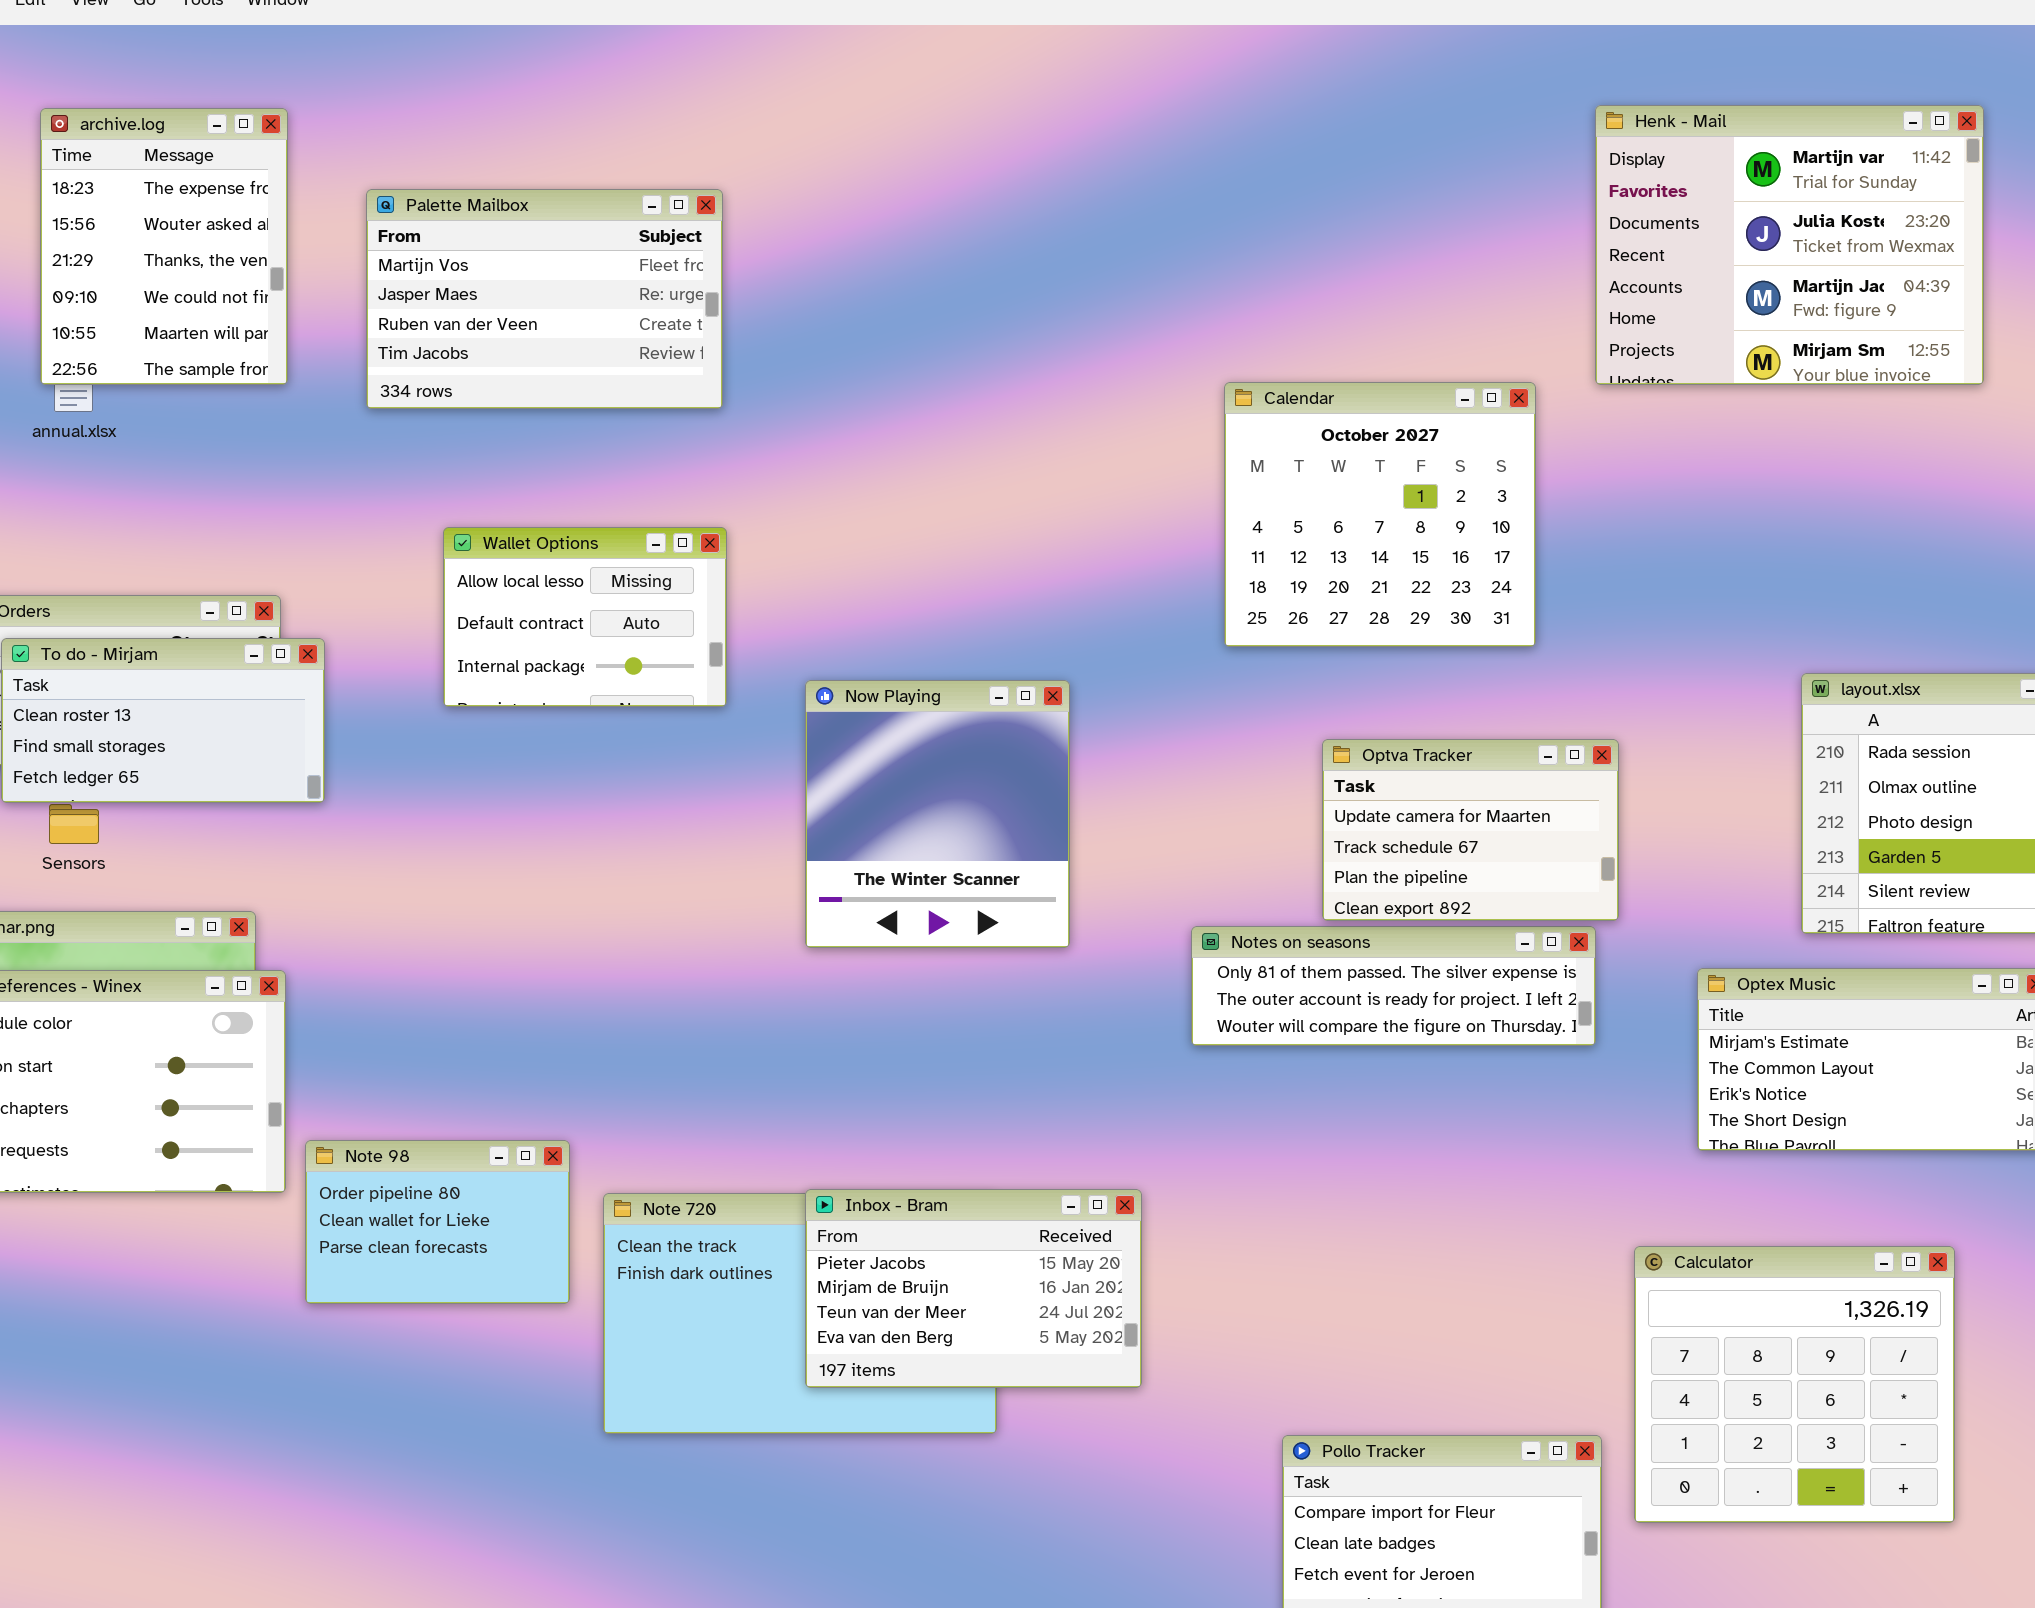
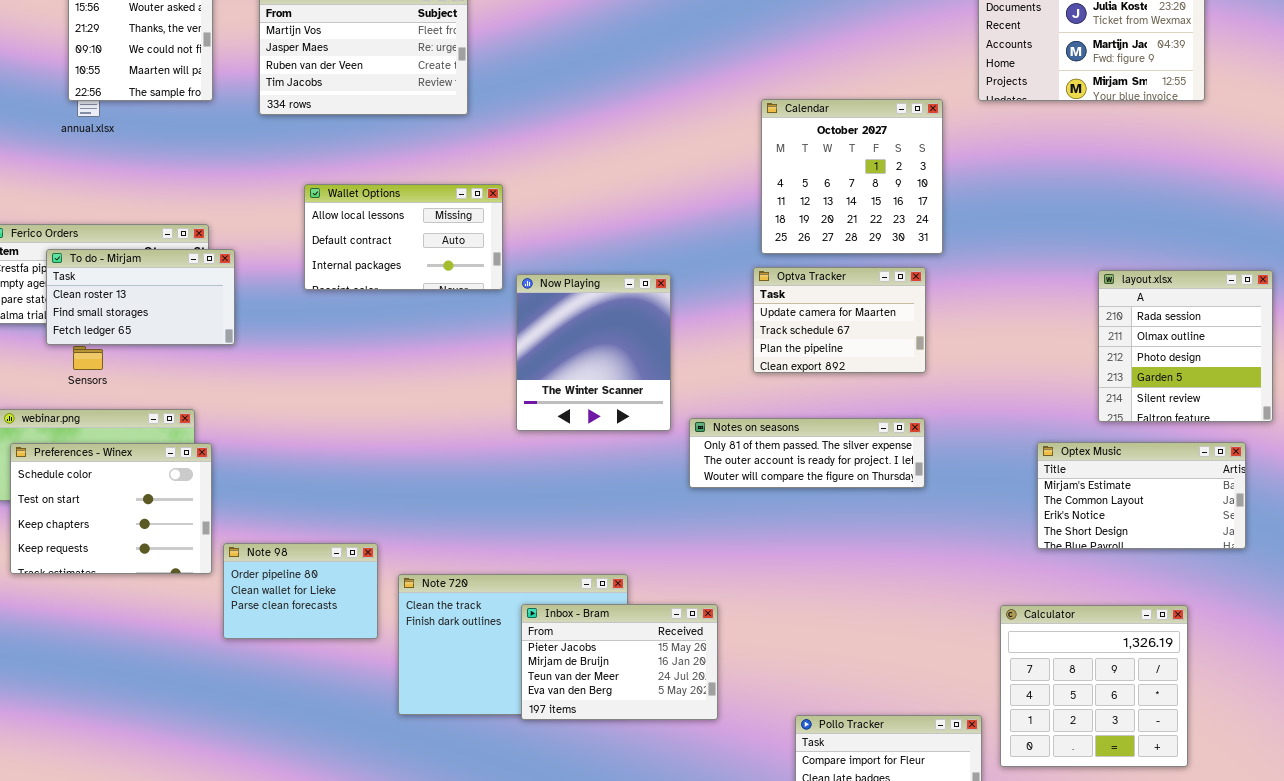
Wallet Options: [443,527,727,707] -> [304,184,503,290], resized
Optva Tracker: [1322,739,1619,921] -> [753,267,926,373], moved
Notes on seasons: [1191,926,1596,1046] -> [689,418,925,488], moved
Inbox - Bram: [805,1189,1142,1388] -> [521,604,718,720], moved

